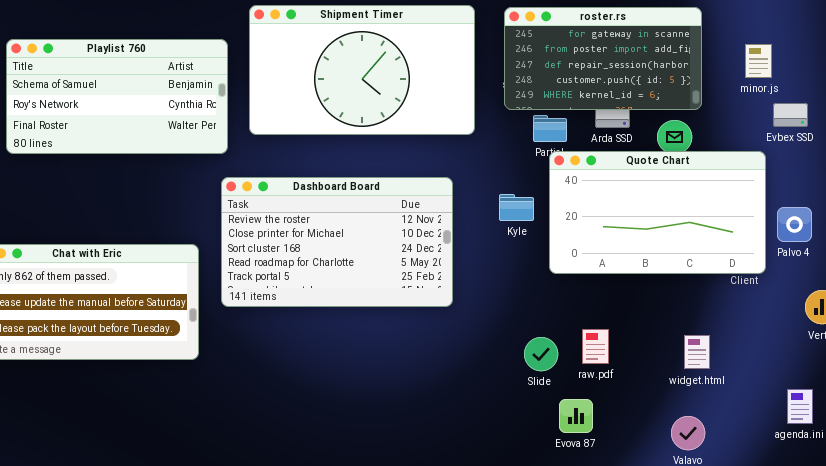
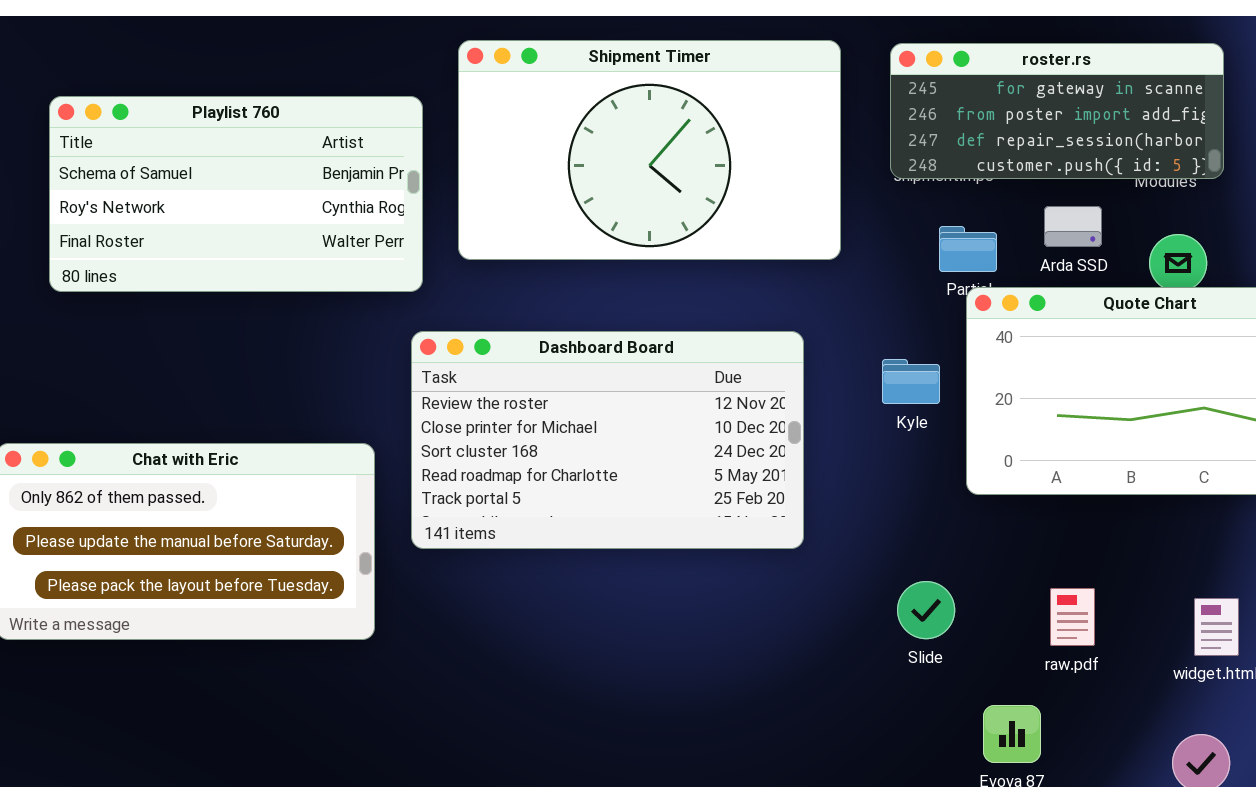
roster.rs: [504,7,702,110] -> [890,43,1224,179], resized
raw.pdf: [582,329,609,364] -> [1050,588,1095,646], moved
Slide: [524,337,558,371] -> [897,581,955,639], moved

